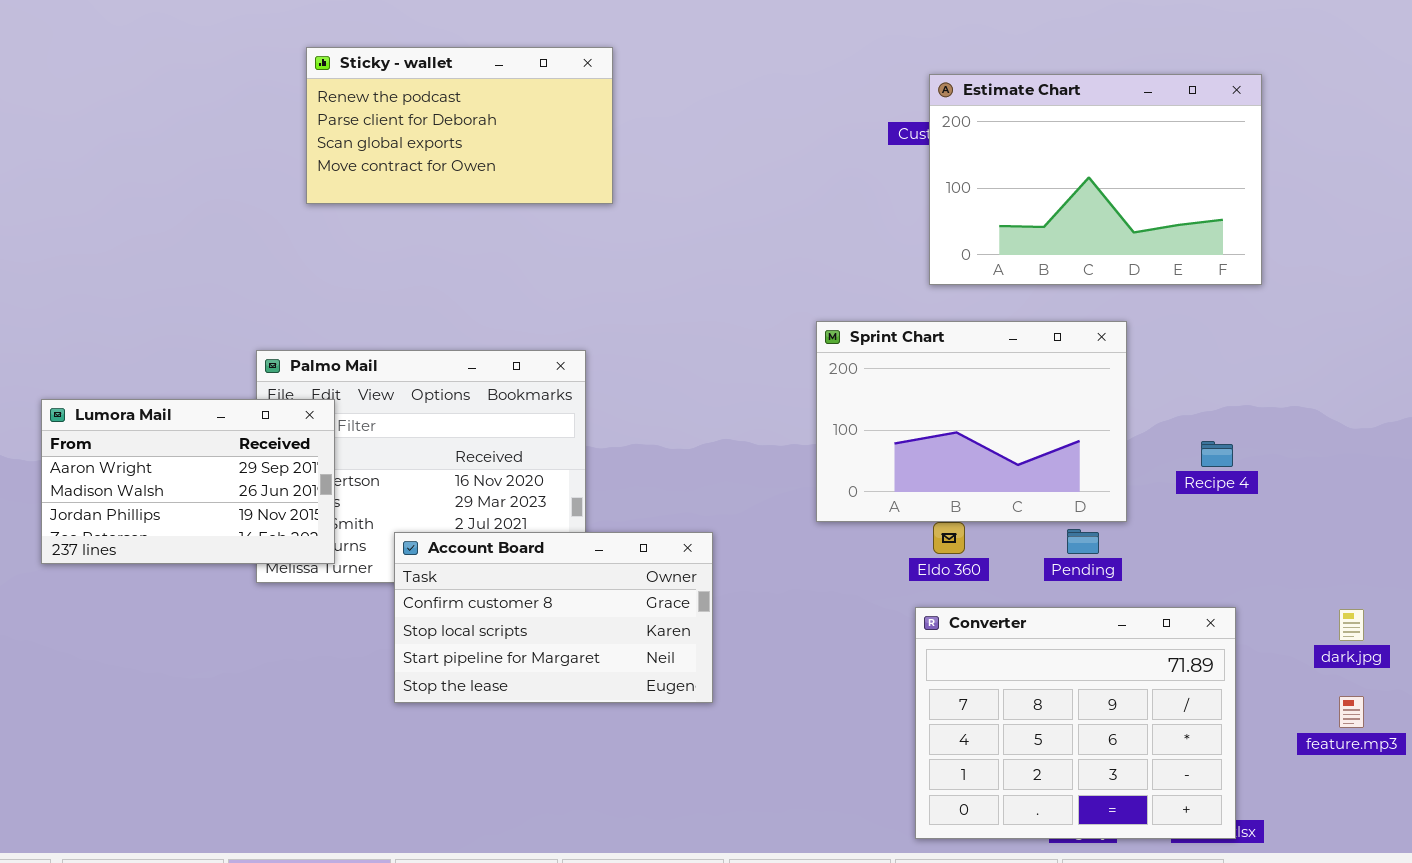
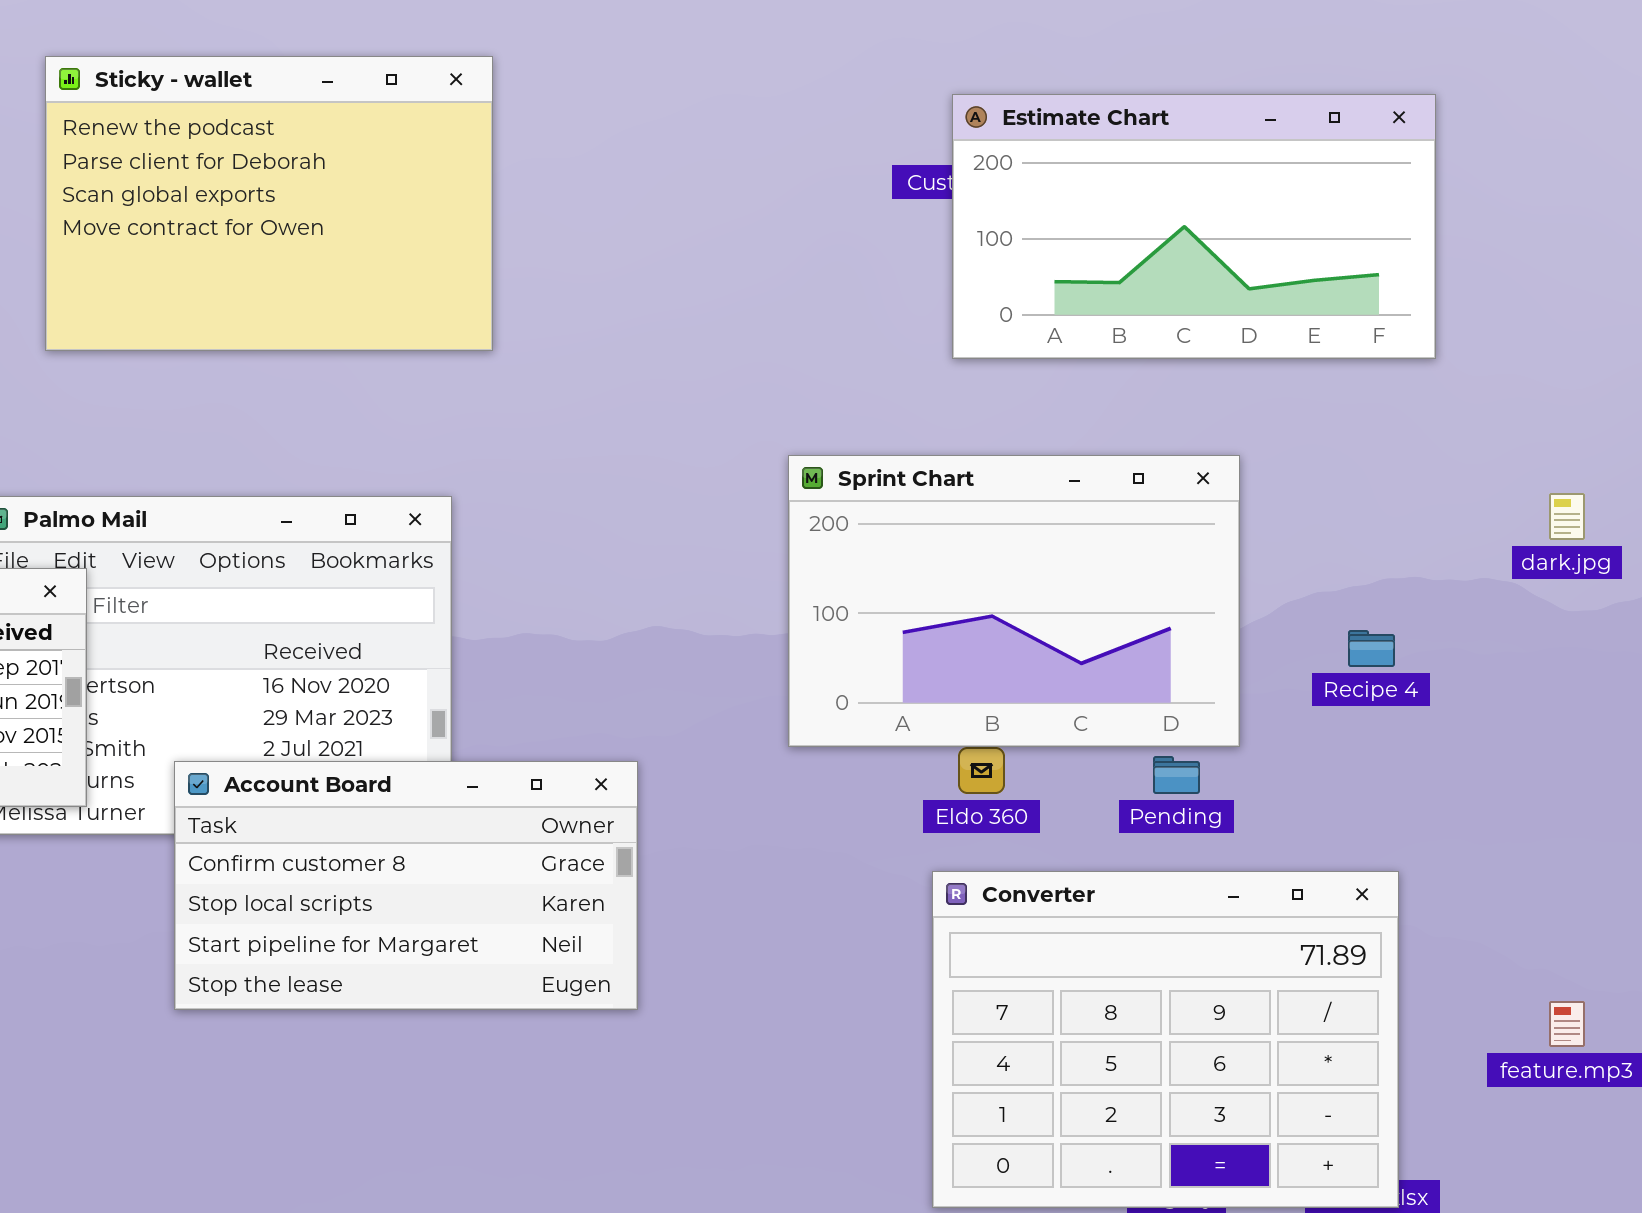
Sticky - wallet: [306,47,613,204] -> [45,56,493,351], resized
Estimate Chart: [929,74,1262,285] -> [952,94,1436,359], resized
dark.jpg: [1339,609,1364,641] -> [1549,493,1585,540], moved

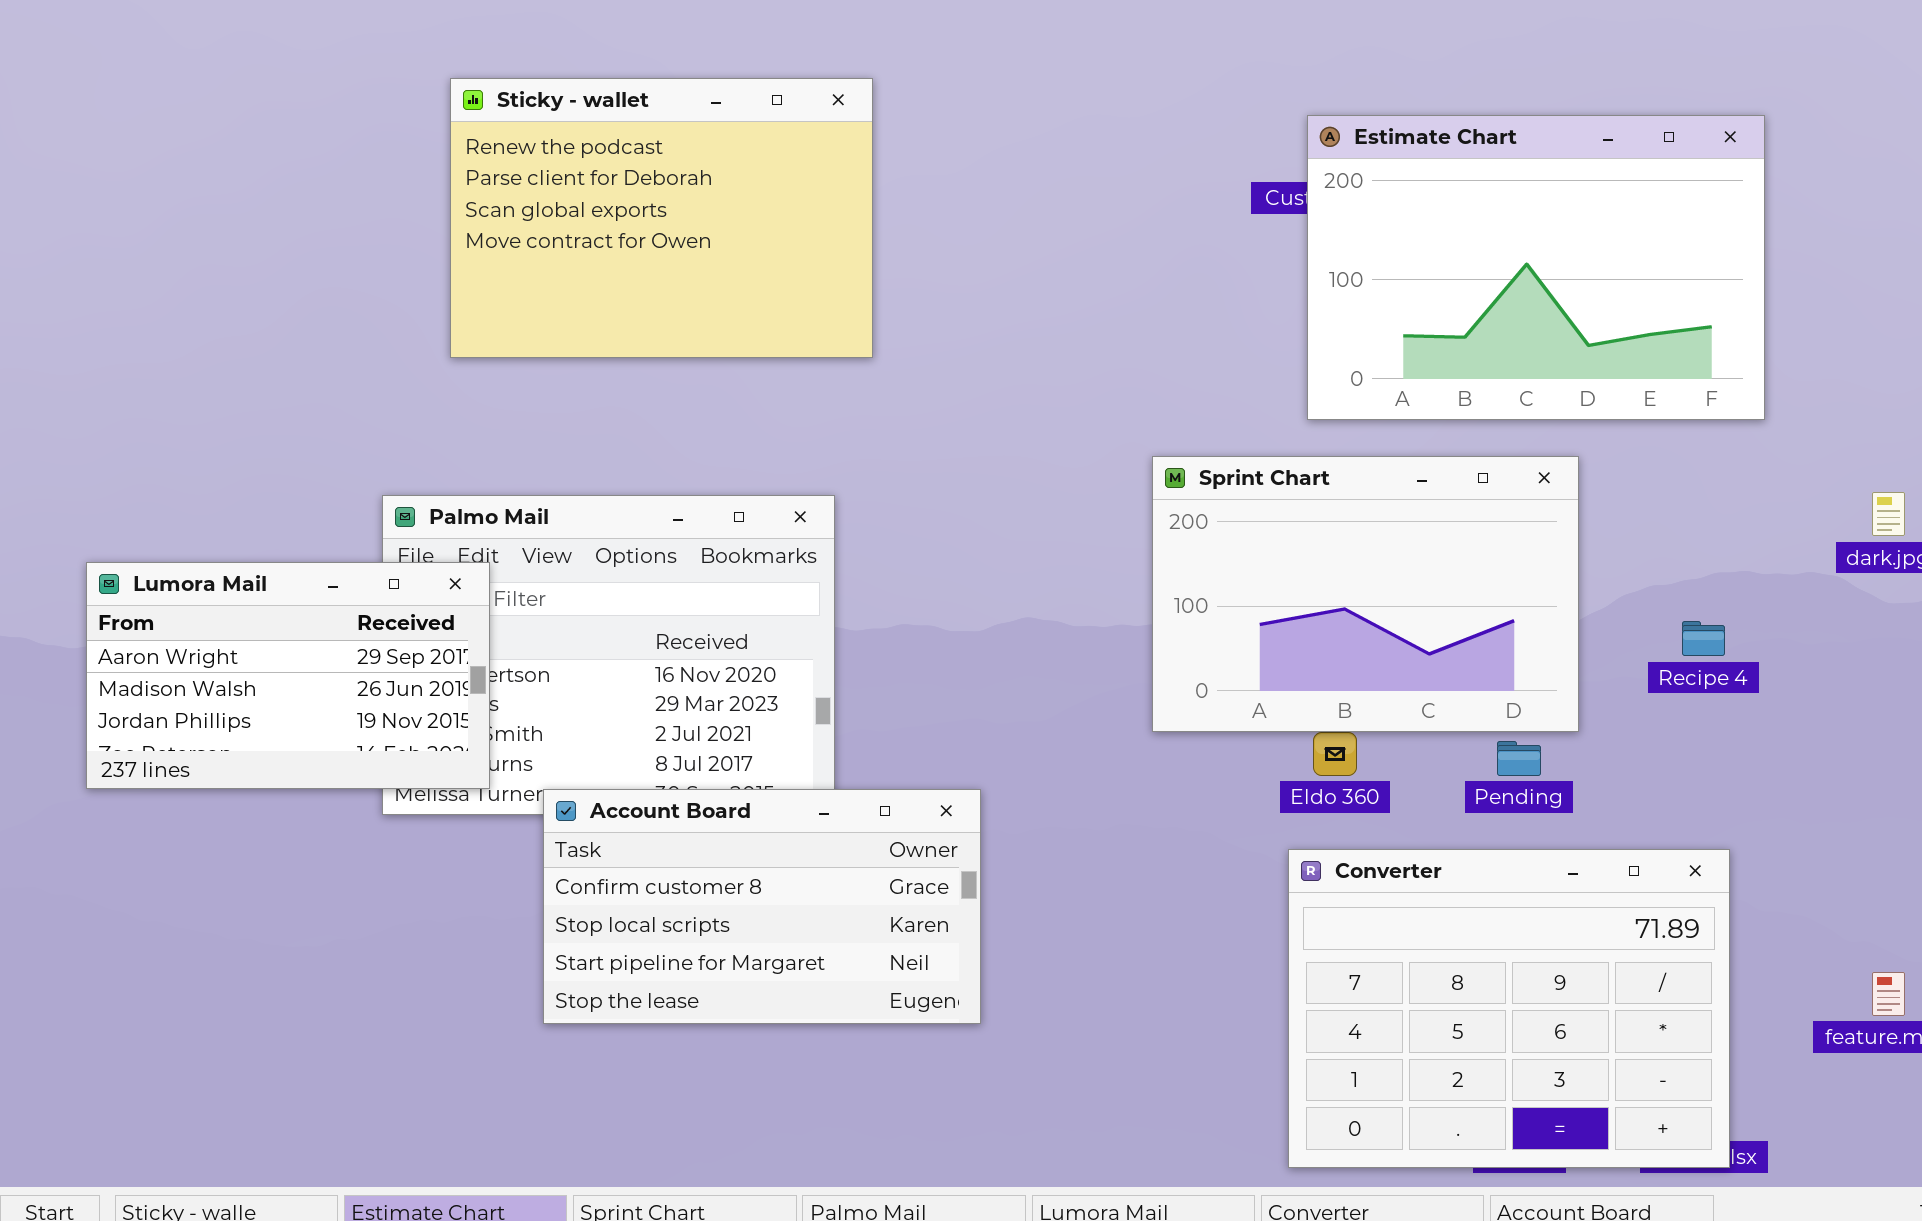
Estimate Chart: [952,94,1436,359] -> [1307,115,1765,420], resized
Account Board: [174,761,638,1010] -> [543,789,981,1024], moved

